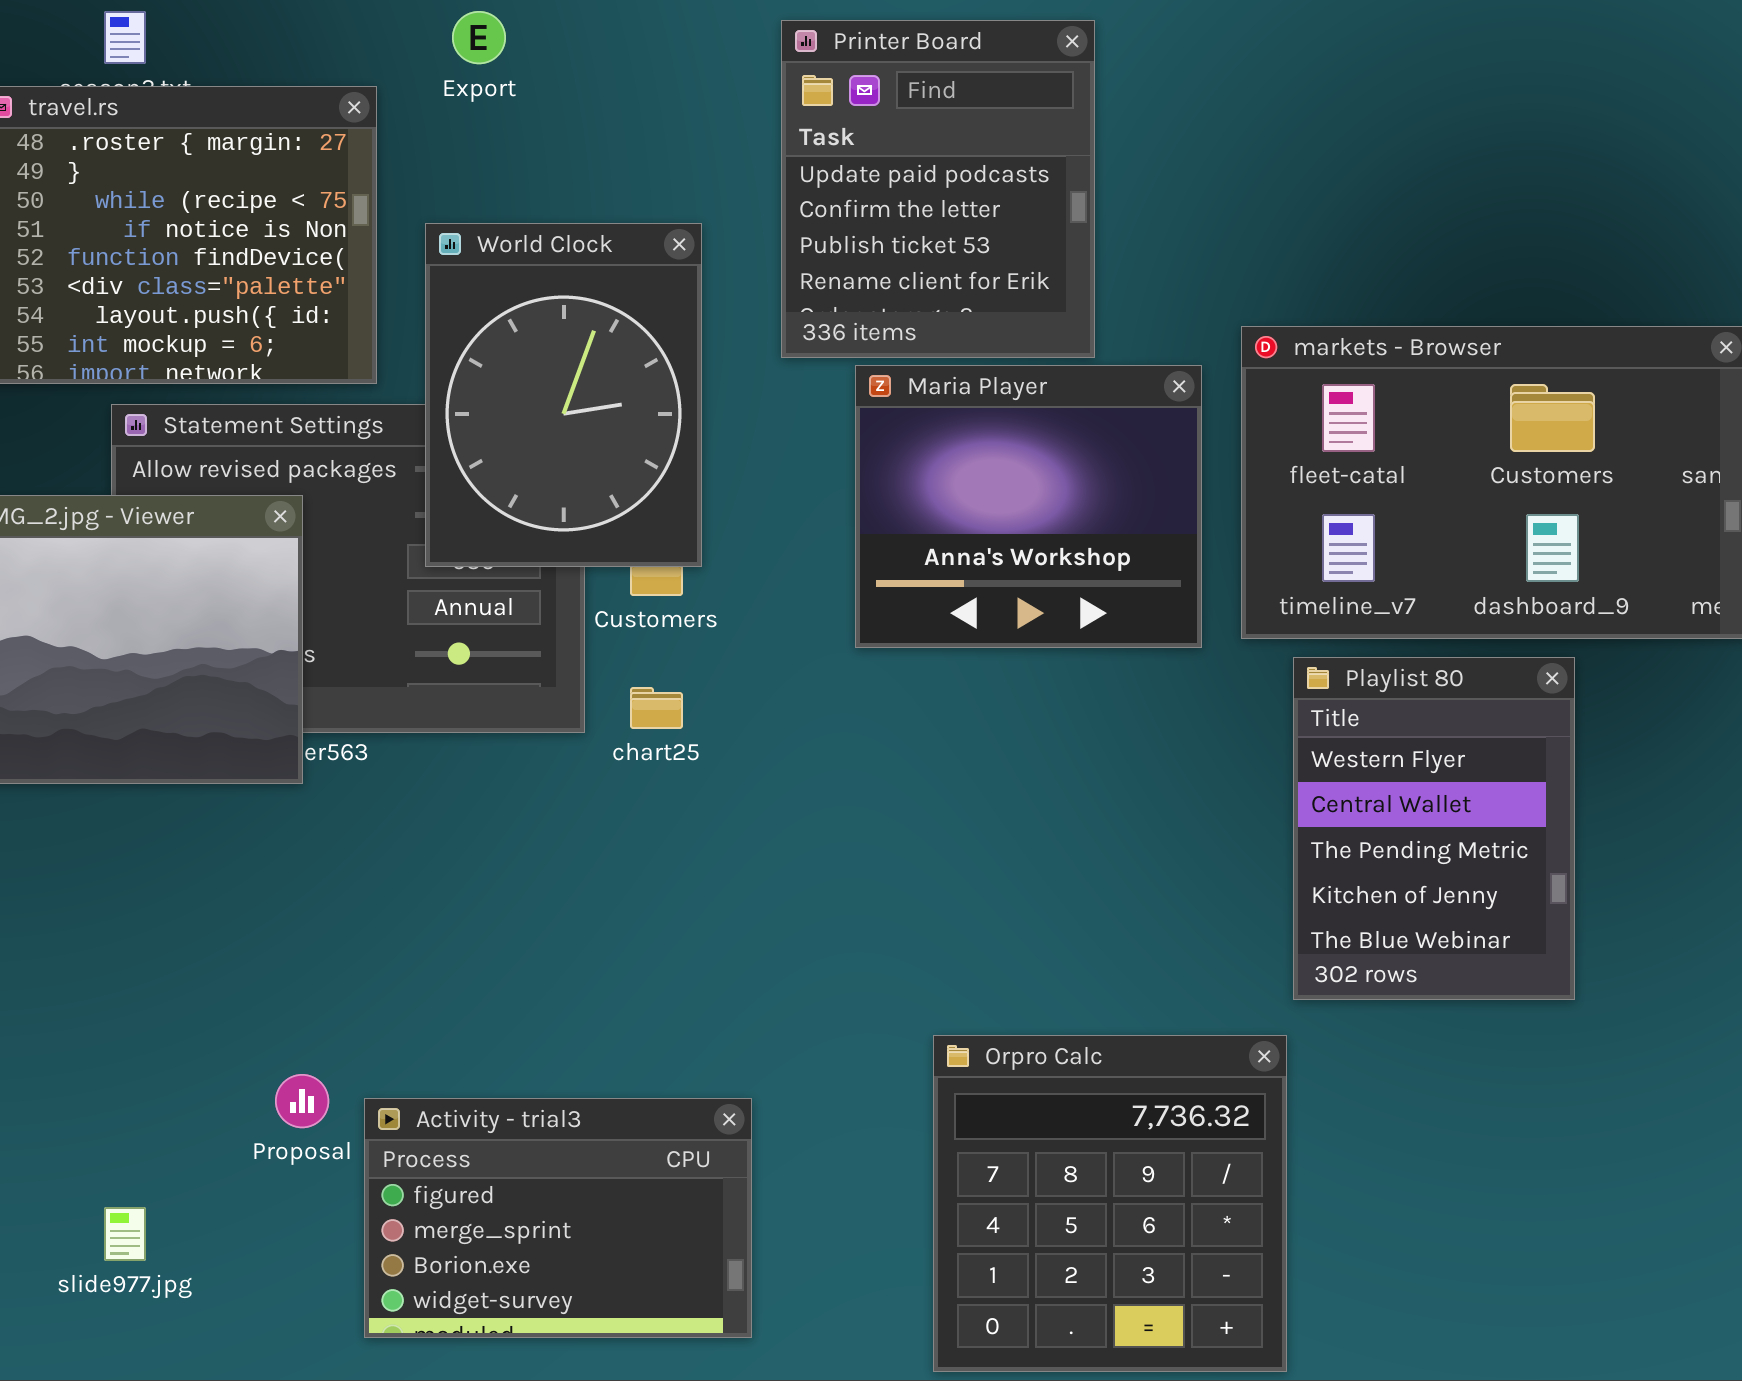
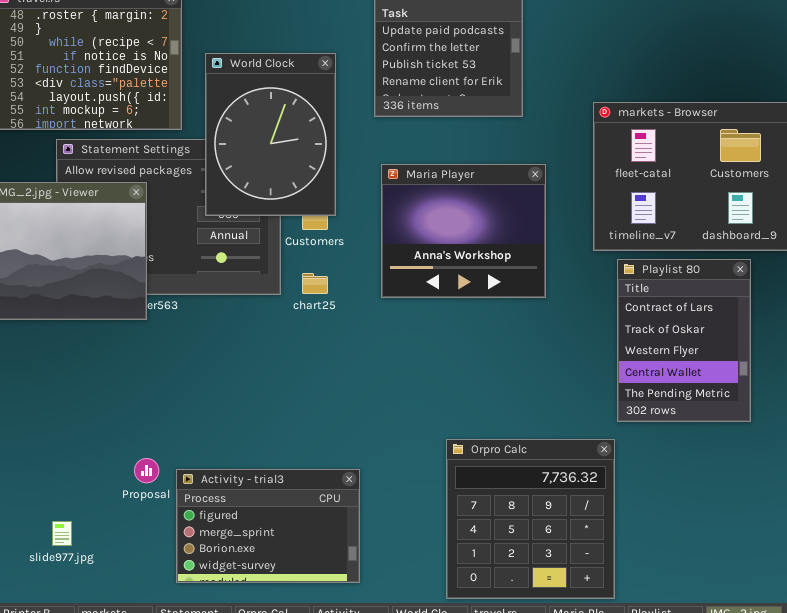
Maria Player: [855,365,1202,648] -> [381,164,546,298], moved
Playlist 80: [1293,657,1575,1000] -> [617,259,751,422], scrolled up 2 rows

